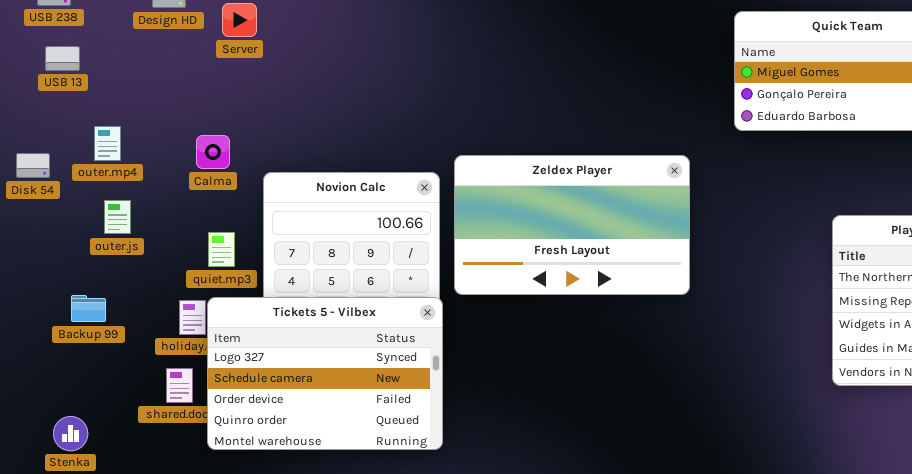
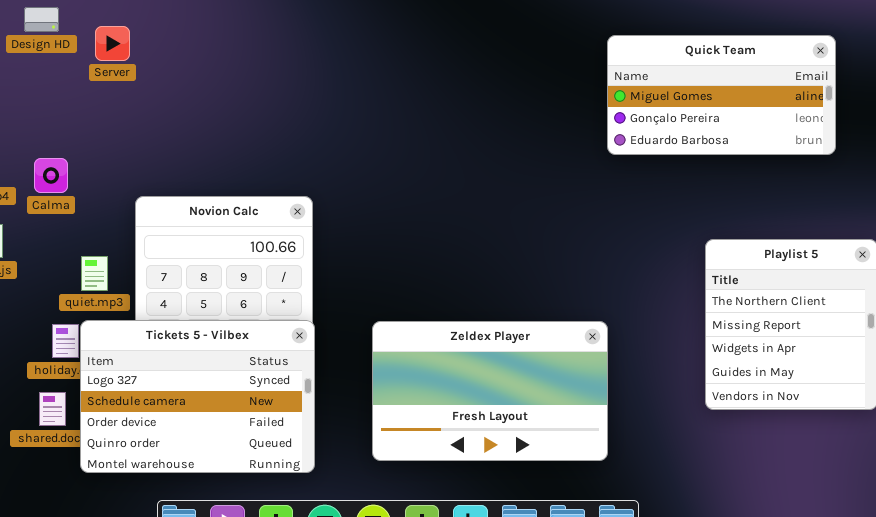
Calma: [196,135,230,169] -> [34,158,68,193], moved
Zeldex Player: [454,155,690,295] -> [372,321,608,461], moved

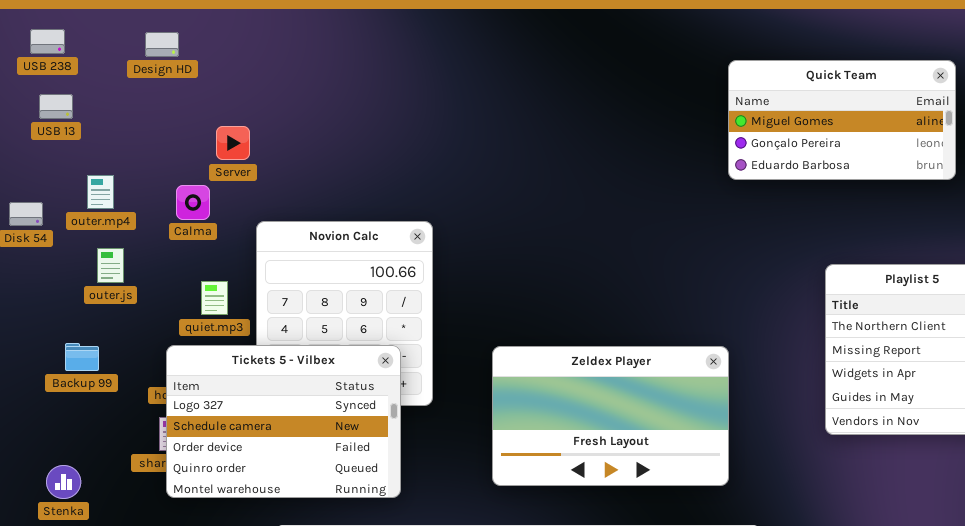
Server: [95,26,130,61] -> [216,126,250,160], moved
Calma: [34,158,68,193] -> [176,185,210,220], moved
Tickets 5 - Vilbex: [80,320,315,473] -> [166,345,401,498], moved

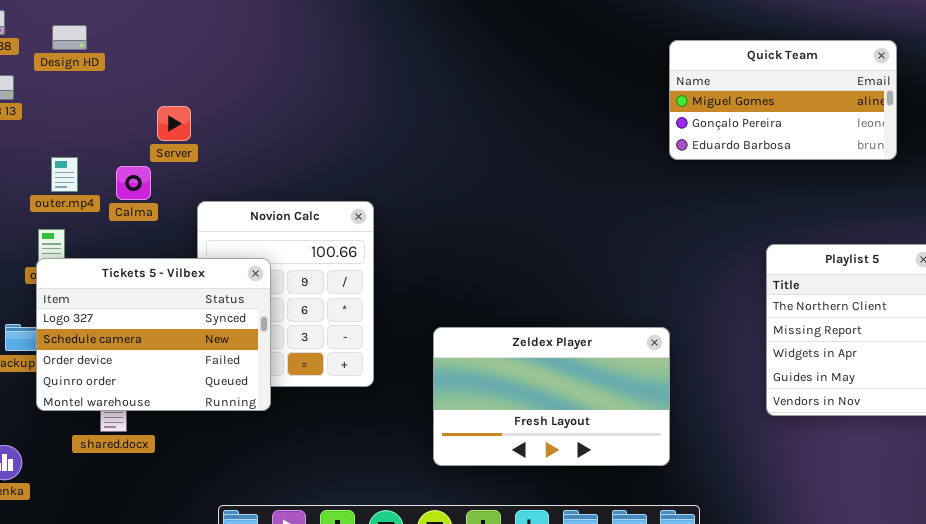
Design HD: [145,32,179,57] -> [52,25,87,50], moved
outer.mp4: [87,175,114,209] -> [51,157,78,192], moved
Tickets 5 - Vilbex: [166,345,401,498] -> [36,258,271,411], moved

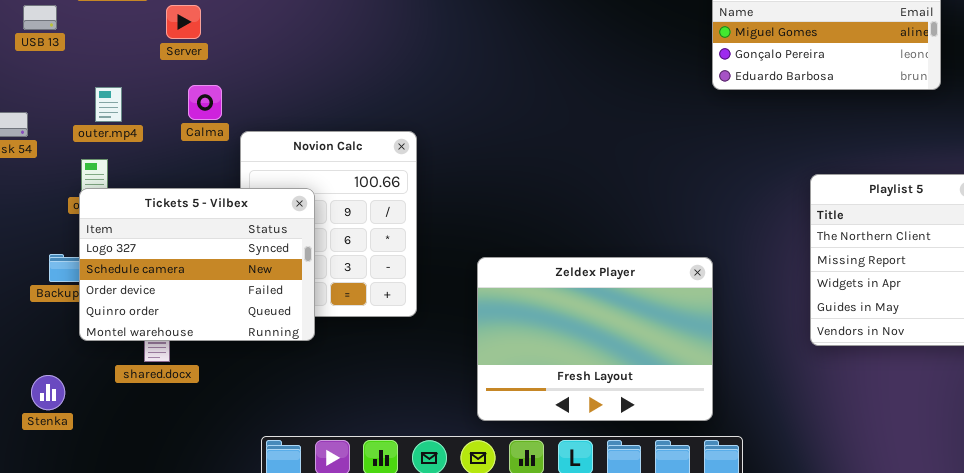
Server: [157,106,191,141] -> [166,5,201,39], moved
Calma: [116,166,151,200] -> [188,85,222,120], moved
Zeldex Player: [433,327,670,466] -> [477,257,713,421], resized

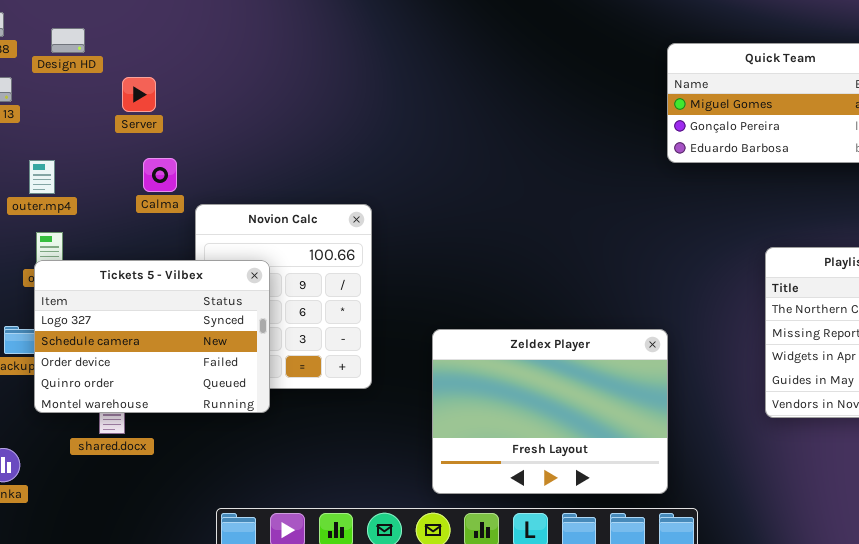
outer.mp4: [95,87,122,122] -> [29,160,55,194], moved

